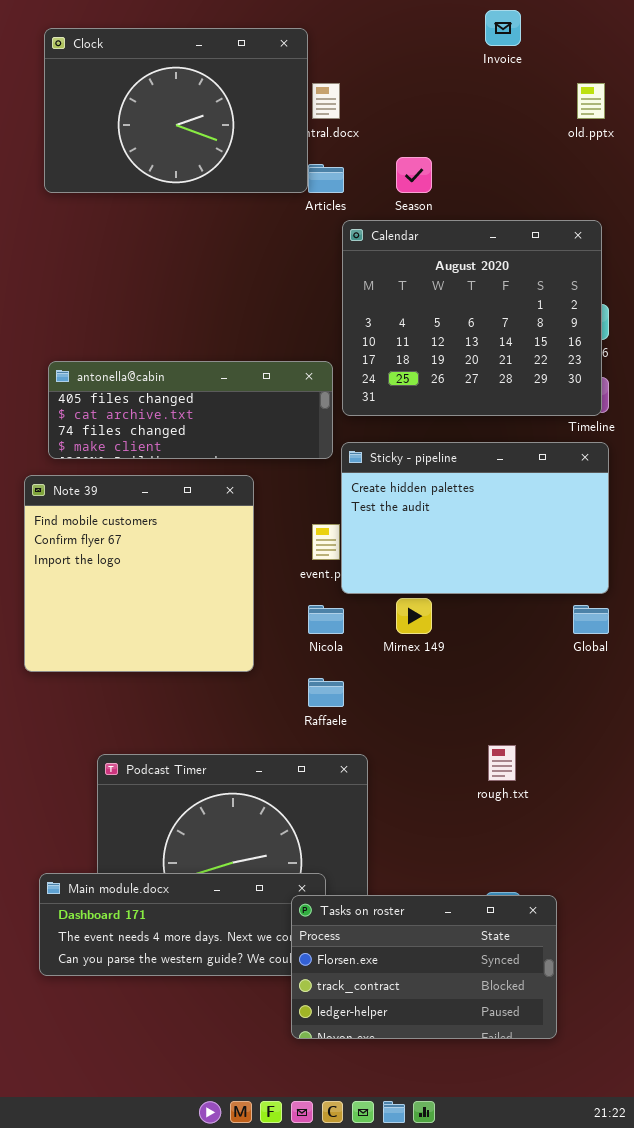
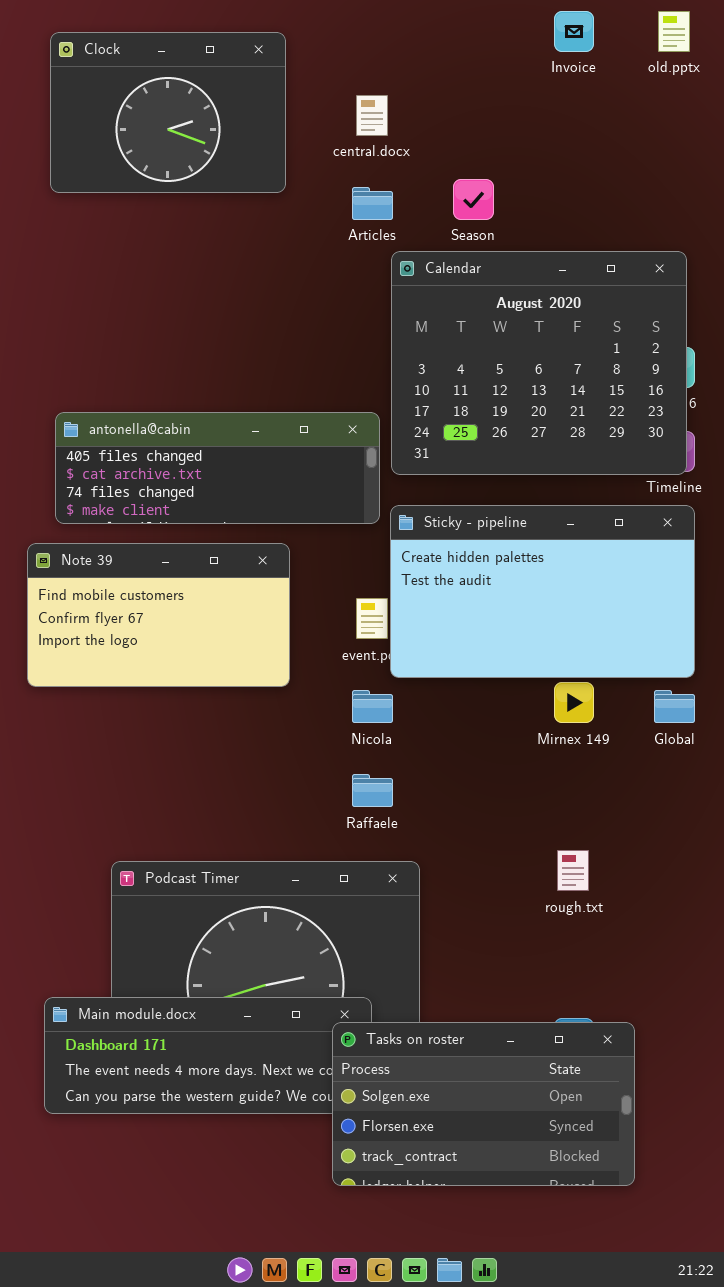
Clock: [44,28,308,193] -> [50,32,286,193], resized
old.pptx: [577,83,605,119] -> [658,11,690,52], moved
Note 39: [24,475,254,672] -> [27,543,290,687], resized
Mirnex 149: [396,598,432,634] -> [554,682,594,723], moved
Tasks on roster: [291,895,557,1039] -> [332,1022,635,1186], scrolled up 1 row

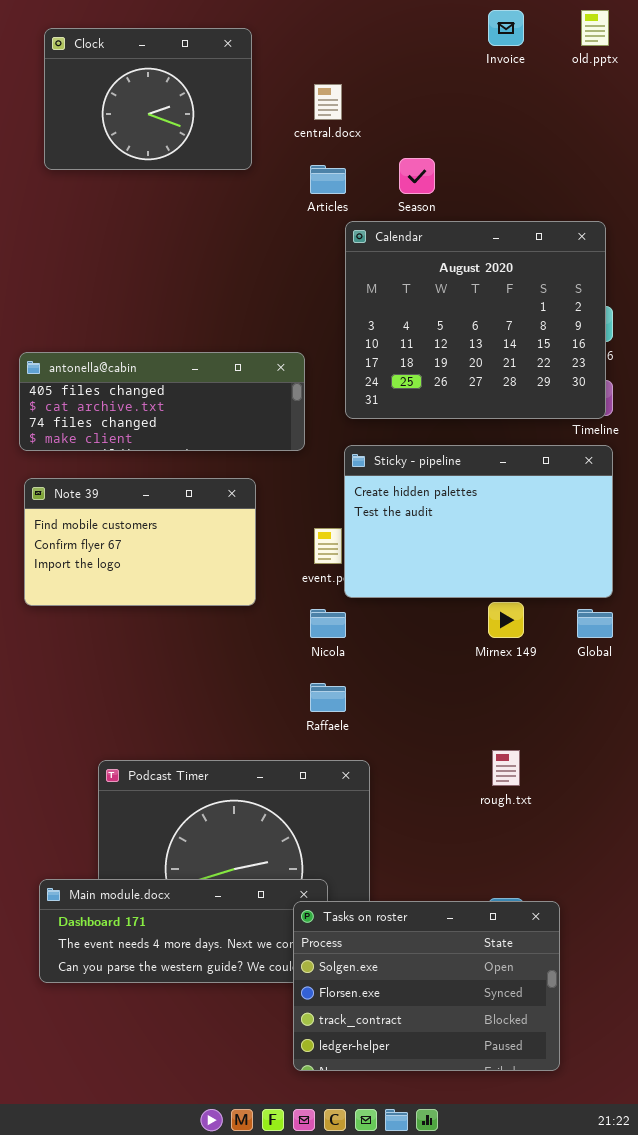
antonella@cabin: [55,412,380,524] -> [19,352,305,451], moved
Tasks on roster: [332,1022,635,1186] -> [293,901,560,1071], resized

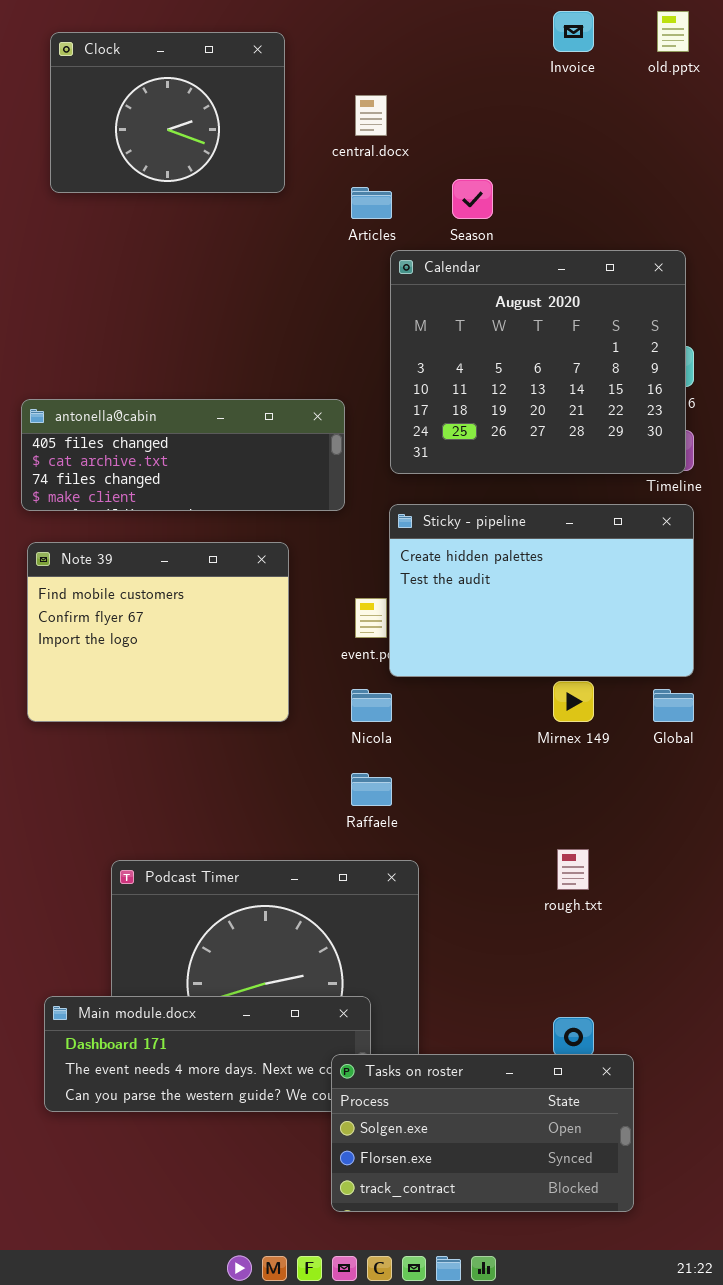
Note 39: [24,478,256,606] -> [27,542,289,722], resized
Tasks on roster: [293,901,560,1071] -> [331,1054,634,1212], resized

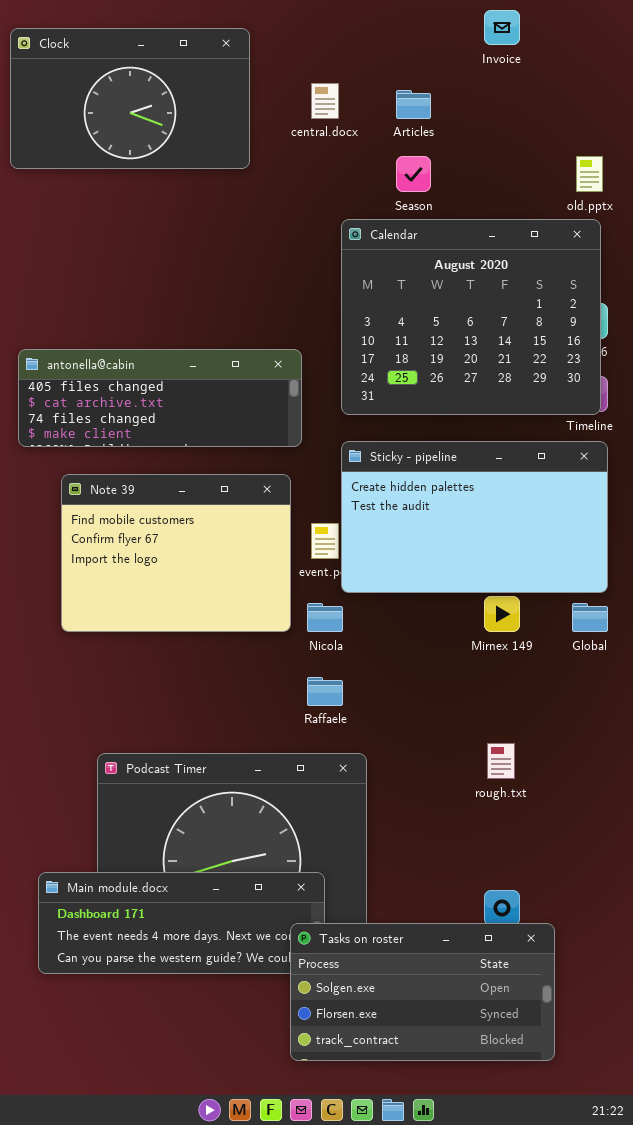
old.pptx: [657,11,689,52] -> [576,156,603,192], moved
Clock: [50,32,285,193] -> [10,28,250,169], resized
Articles: [351,187,392,219] -> [396,90,431,119], moved
Note 39: [27,542,289,722] -> [61,474,291,632], moved

